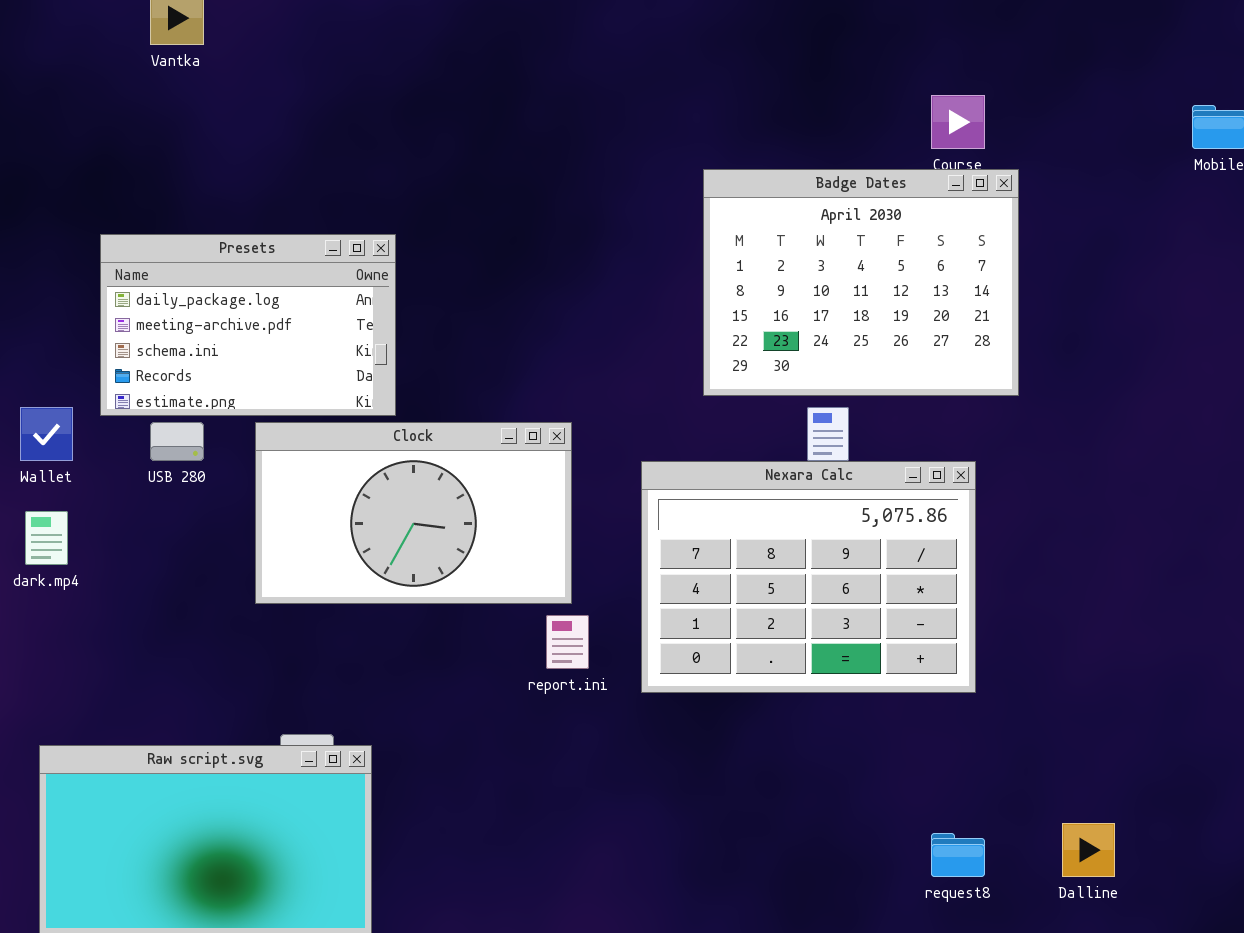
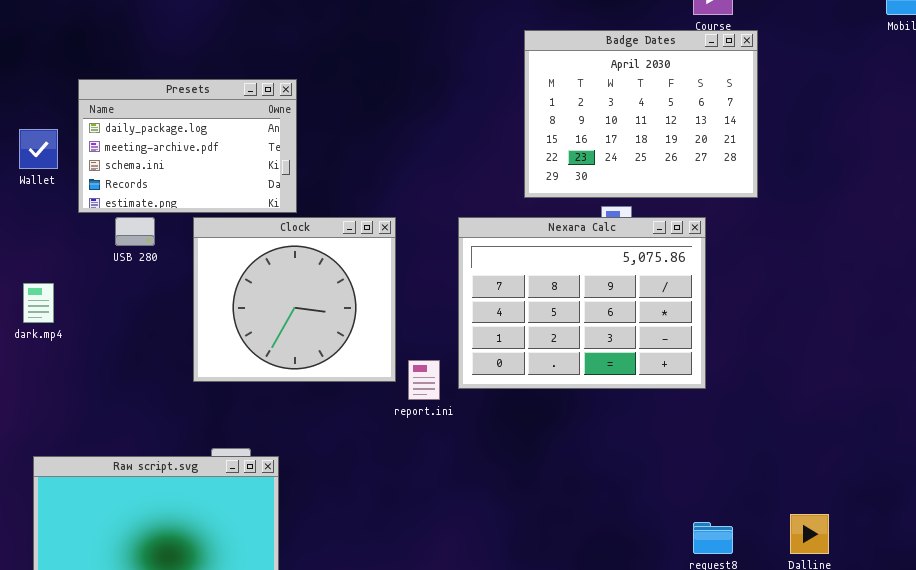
Wallet: [20,407,73,461] -> [19,129,58,169], moved
Clock: [255,422,572,604] -> [193,217,396,382], resized
Nexara Calc: [641,461,976,693] -> [458,217,706,389], moved

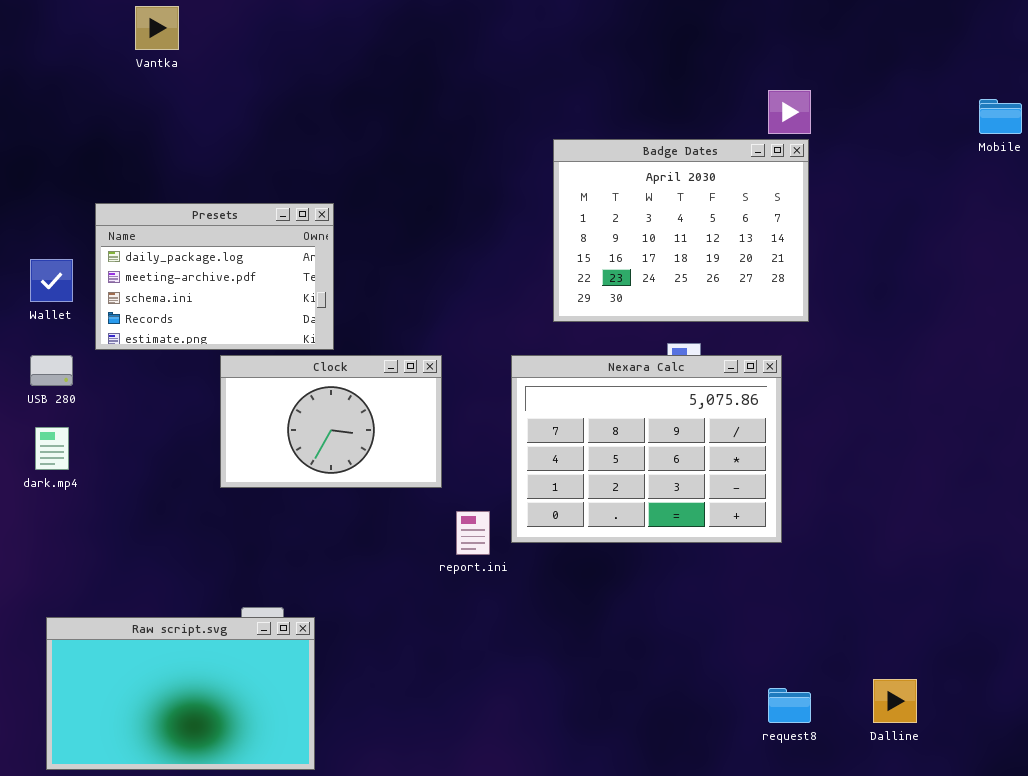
Badge Dates: [524,30,758,198] -> [553,139,809,322], moved
USB 280: [115,217,155,246] -> [30,355,73,386], moved
Clock: [193,217,396,382] -> [220,355,442,488], resized

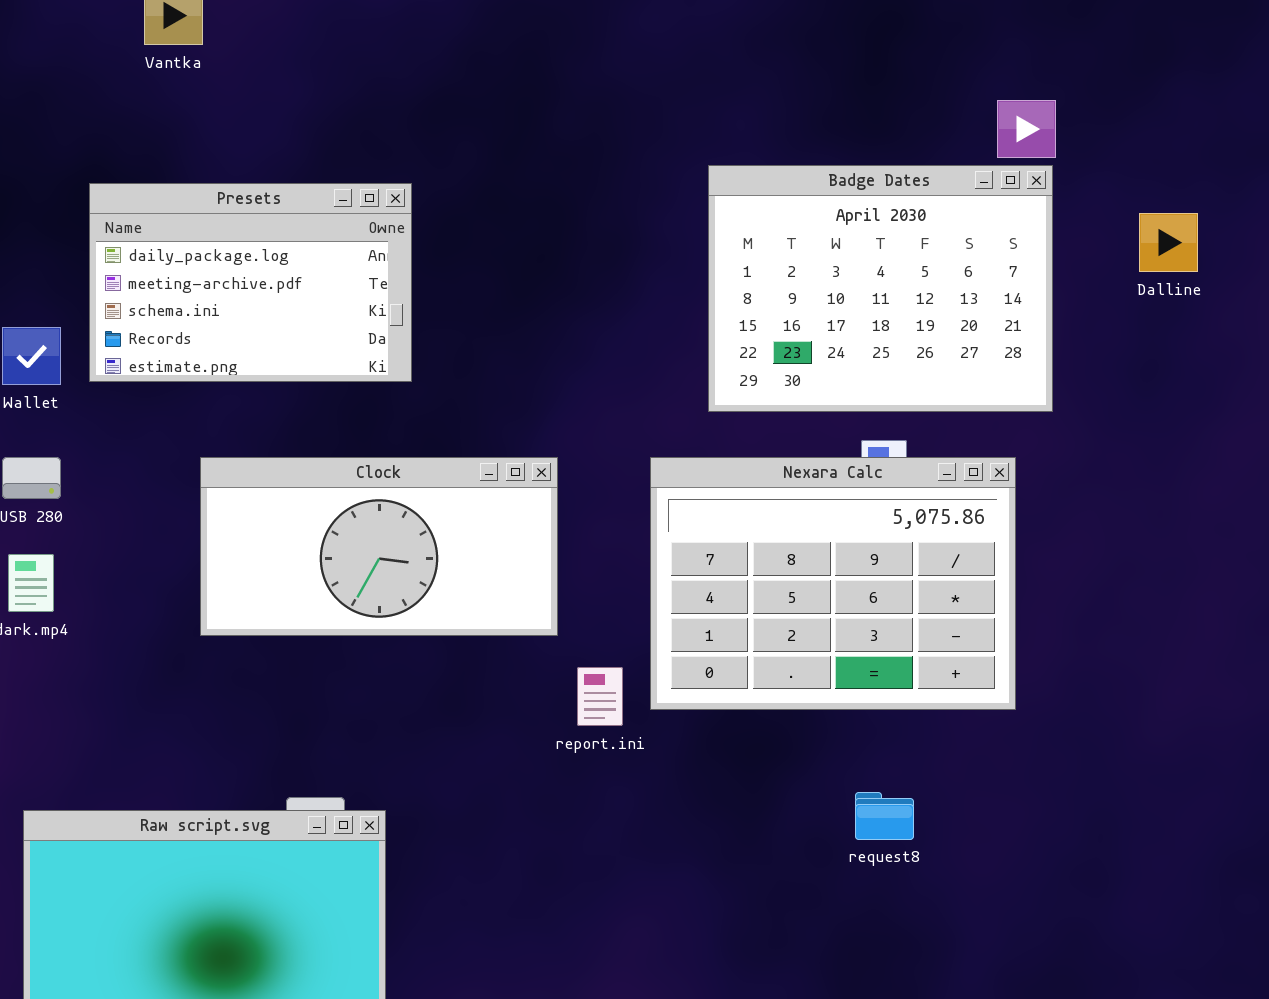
Presets: [95,203,334,350] -> [89,183,412,382], moved
Clock: [220,355,442,488] -> [200,457,558,636], resized
Dalline: [873,679,917,723] -> [1139,213,1198,272], moved
request8: [768,688,811,723] -> [855,792,914,840], moved

